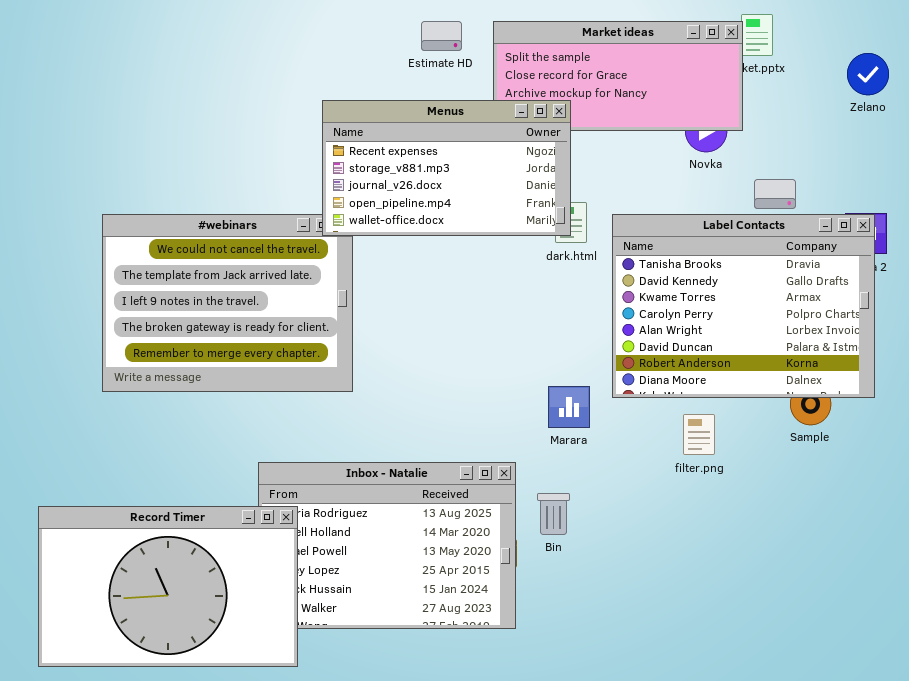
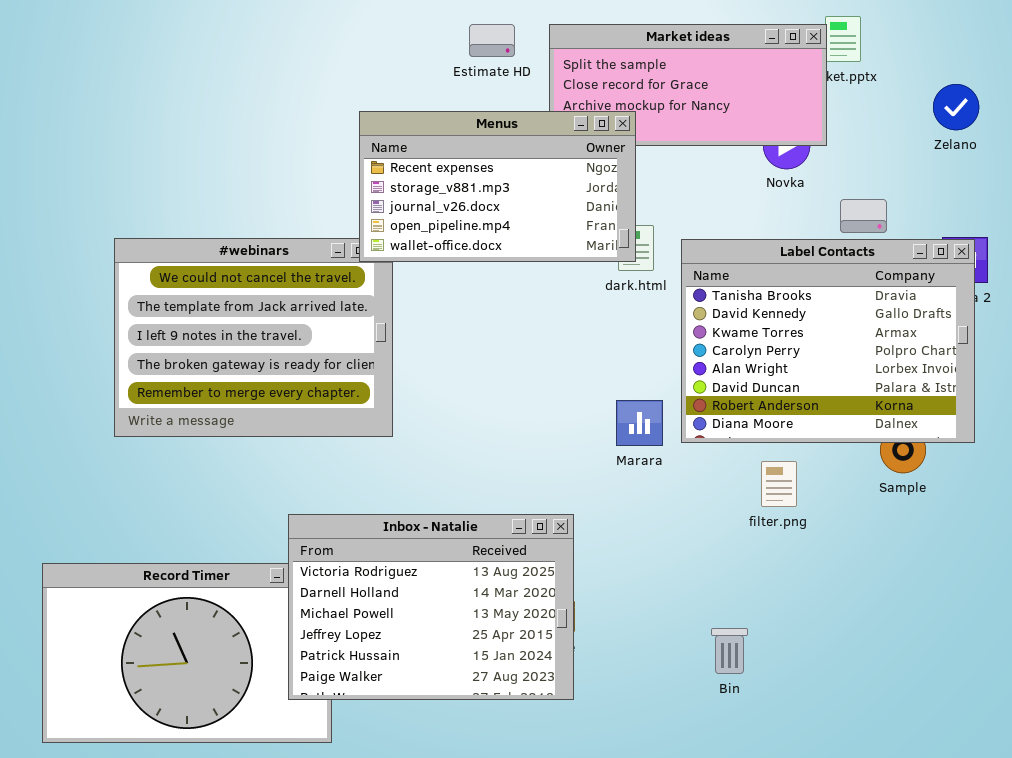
Zelano: [847,53,889,95] -> [933,84,979,130], moved
Marara: [548,386,590,428] -> [616,400,663,446], moved
Inbox - Natalie: [258,462,516,629] -> [288,514,574,700], raised
Bin: [537,493,570,535] -> [711,628,748,674], moved

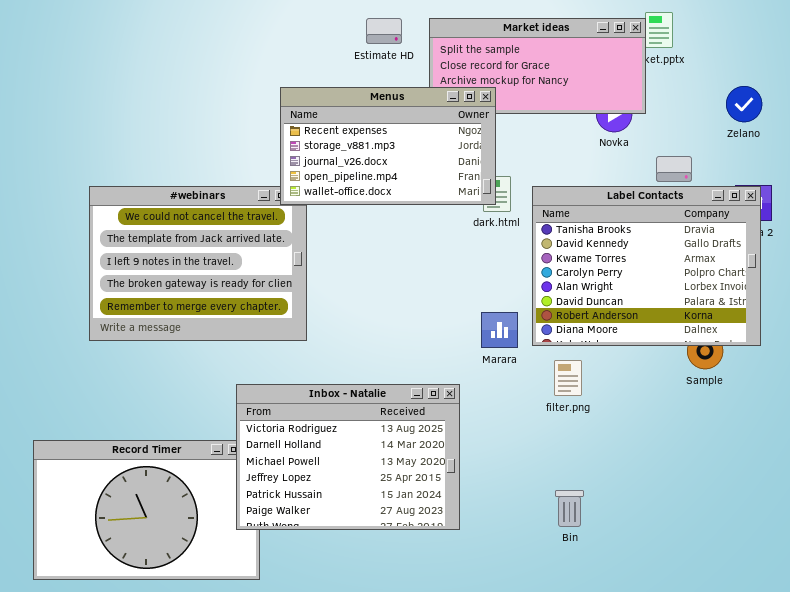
Zelano: [933,84,979,130] -> [726,86,762,122], moved
filter.png: [761,461,797,507] -> [554,360,582,396], moved
Inbox - Natalie: [288,514,574,700] -> [236,384,460,530], moved

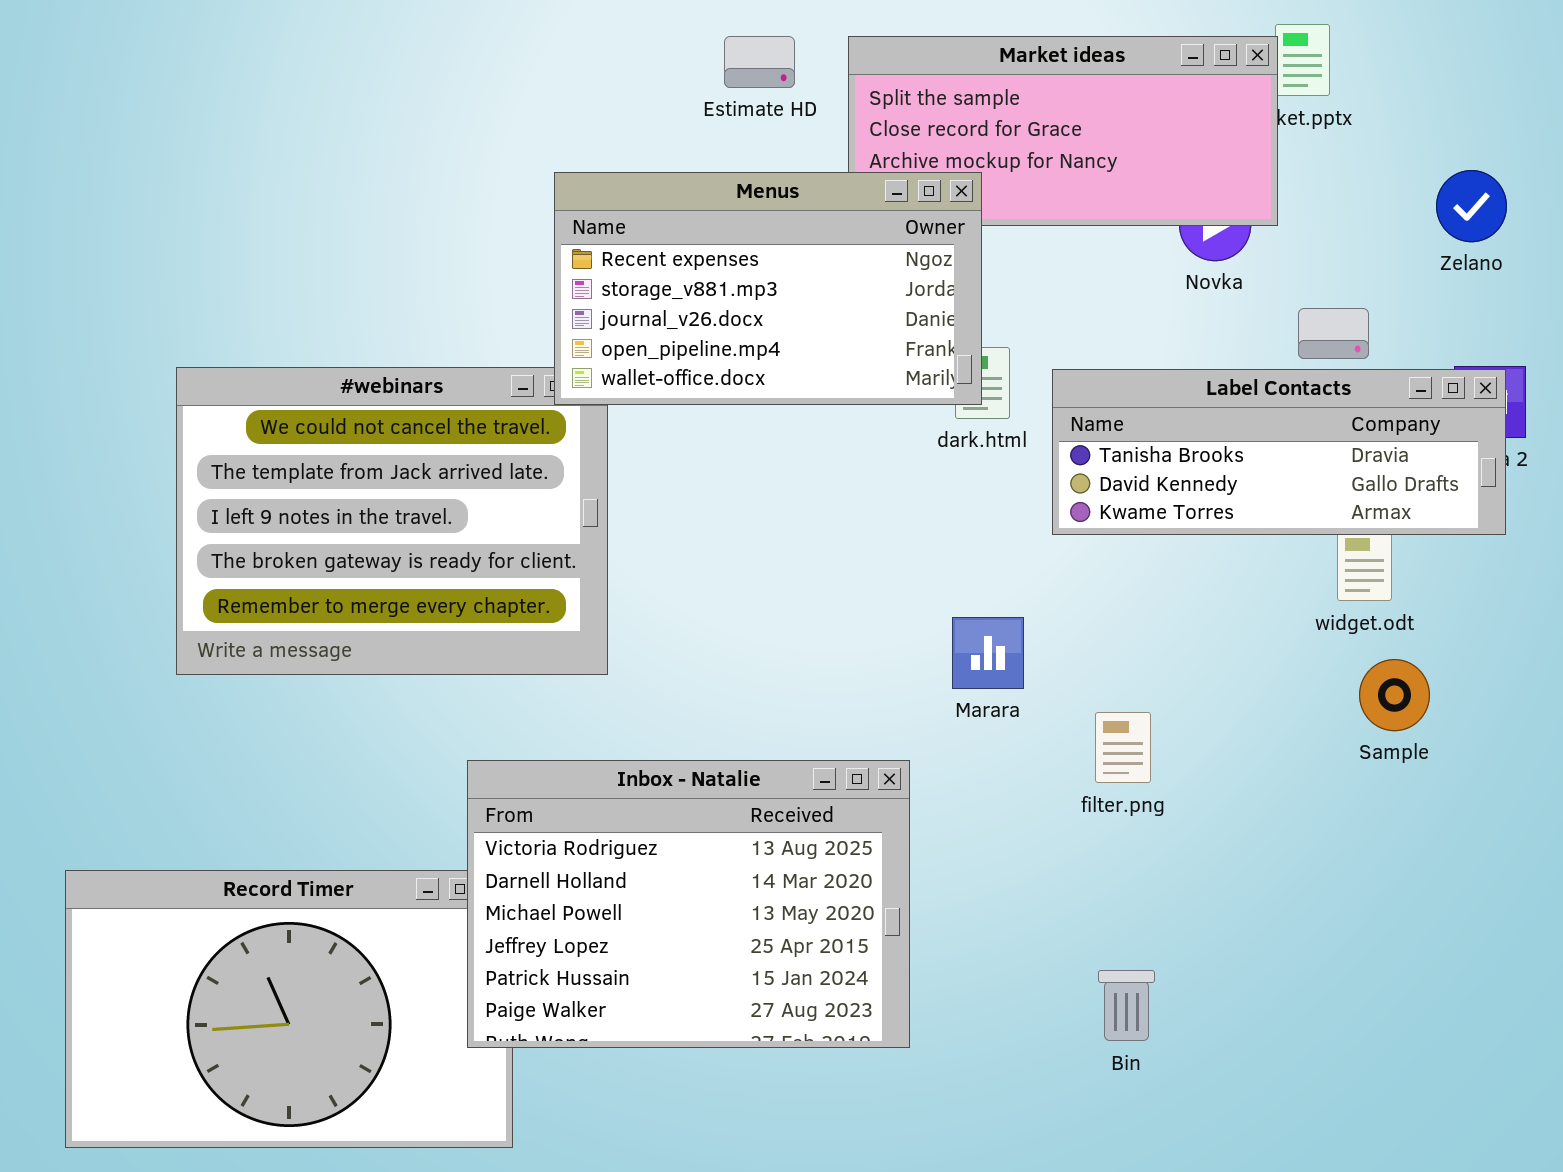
Label Contacts: [532,186,761,346] -> [1052,369,1506,535], resized

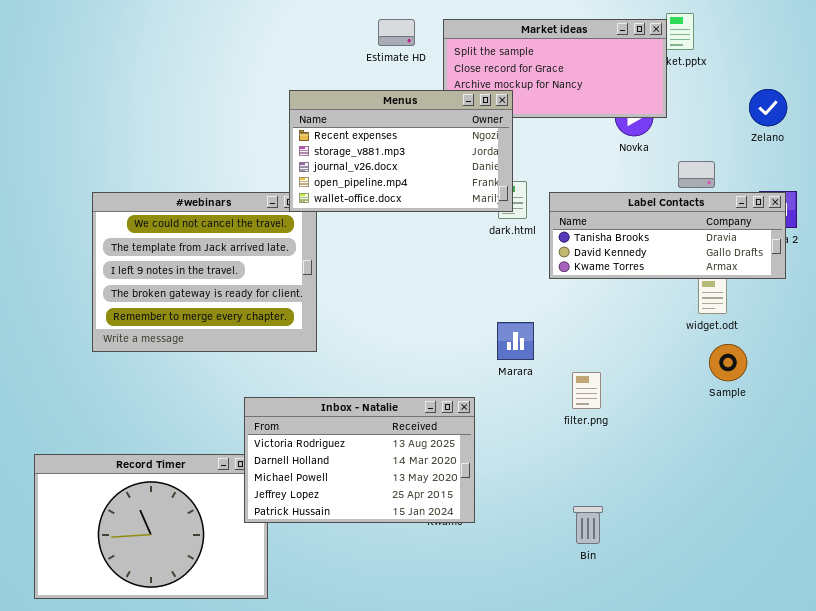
Inbox - Natalie: [467,760,910,1048] -> [244,397,475,523], resized

